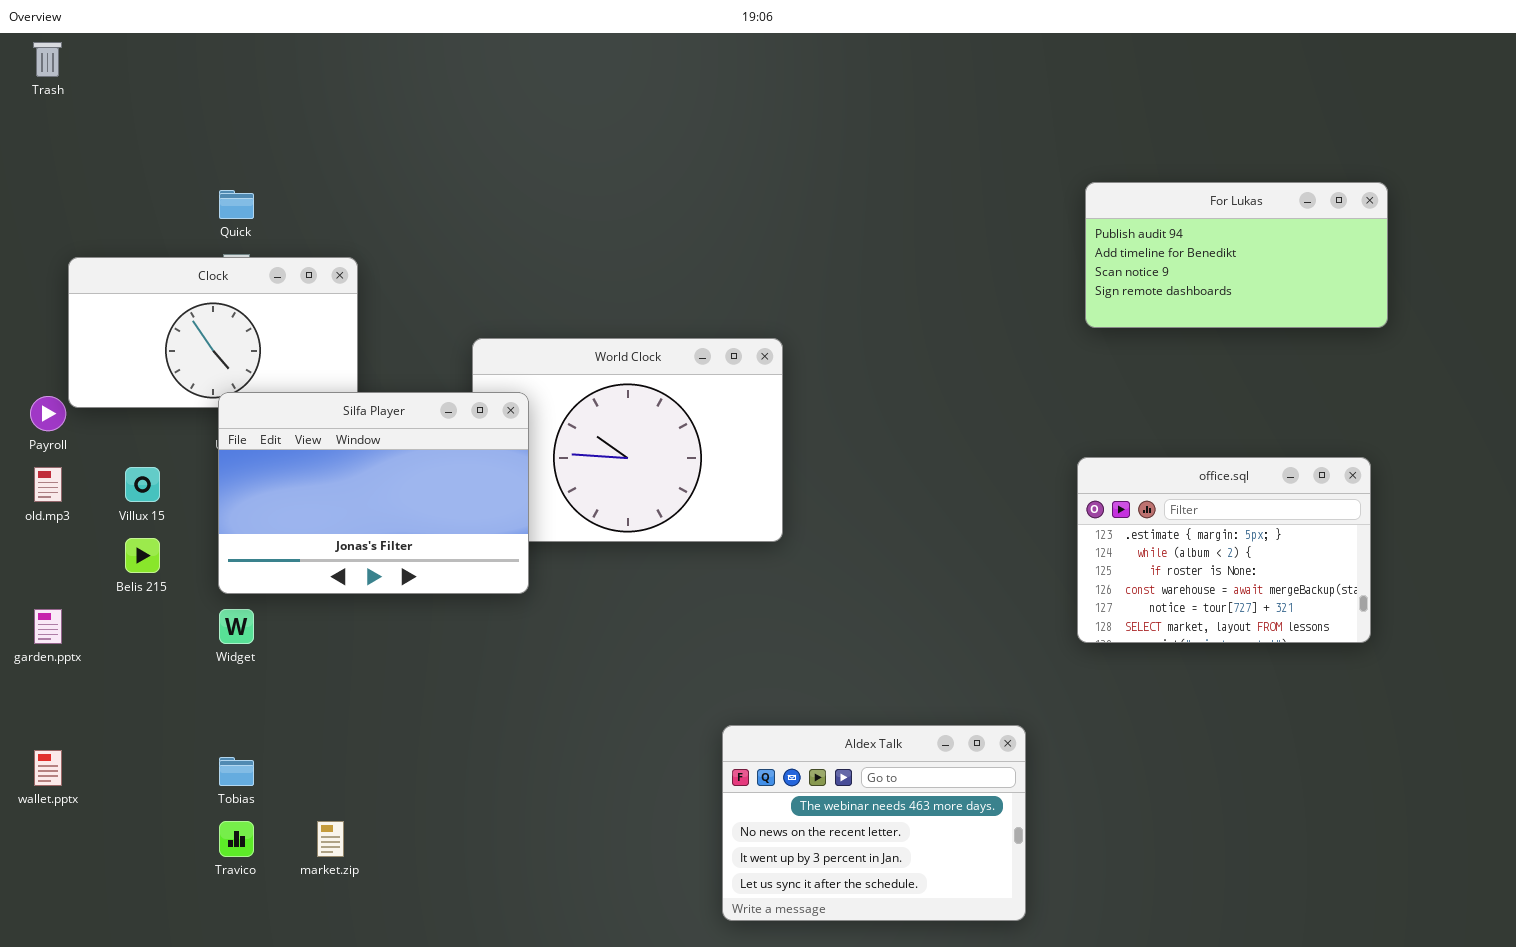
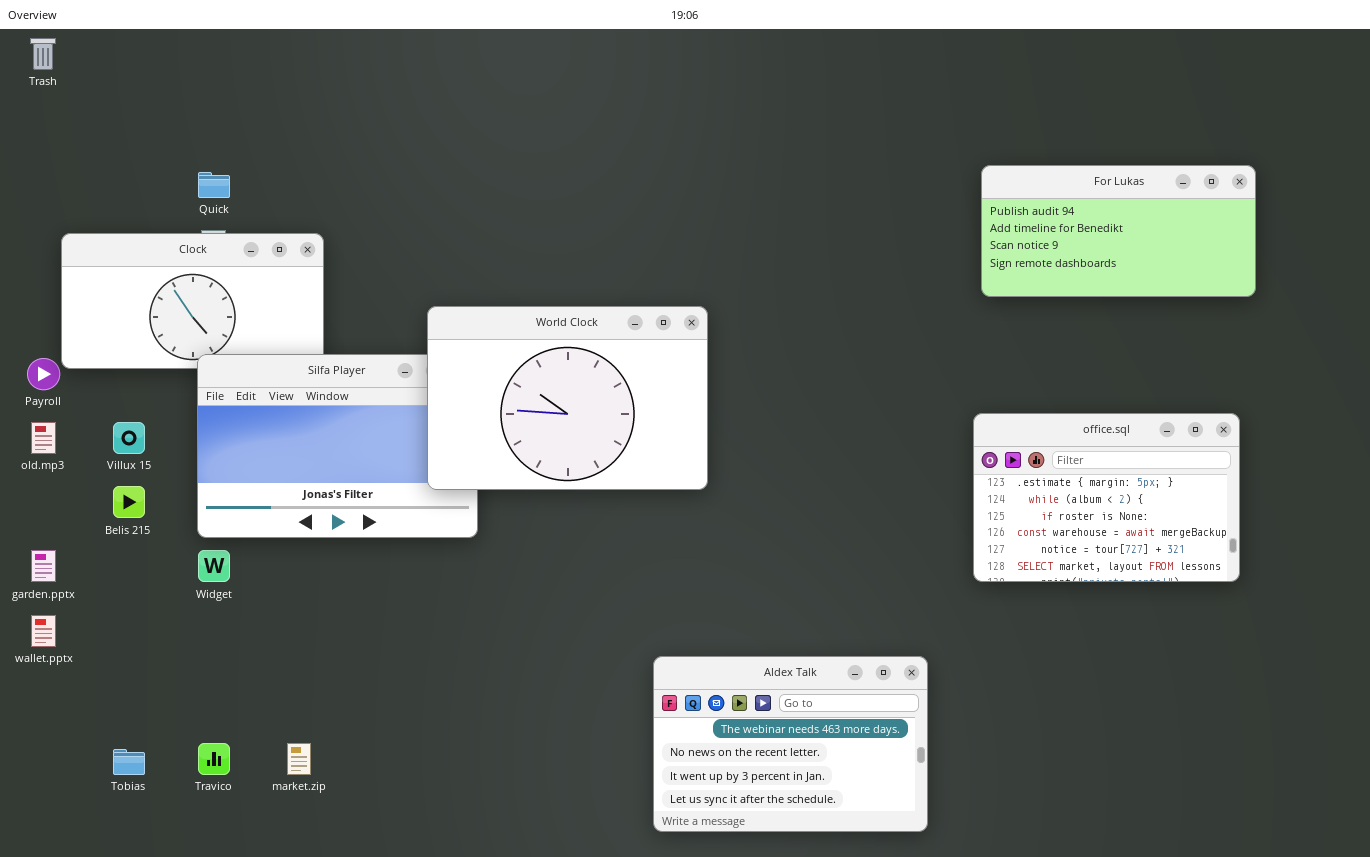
World Clock: [472,338,783,542] -> [427,306,708,490], raised
wallet.pptx: [34,750,62,786] -> [31,615,56,647], moved
Tobias: [219,757,254,786] -> [113,749,145,775], moved

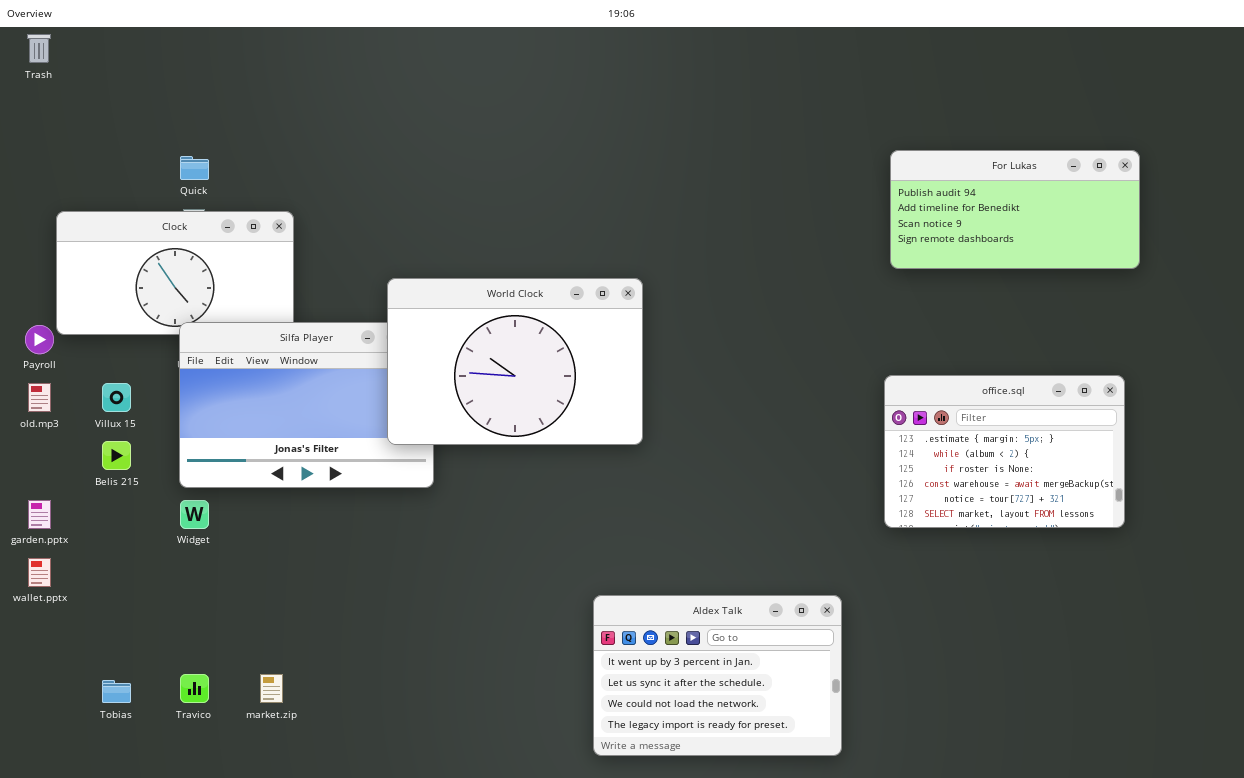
Aldex Talk: [653,656,928,832] -> [593,595,842,756], scrolled down 2 rows

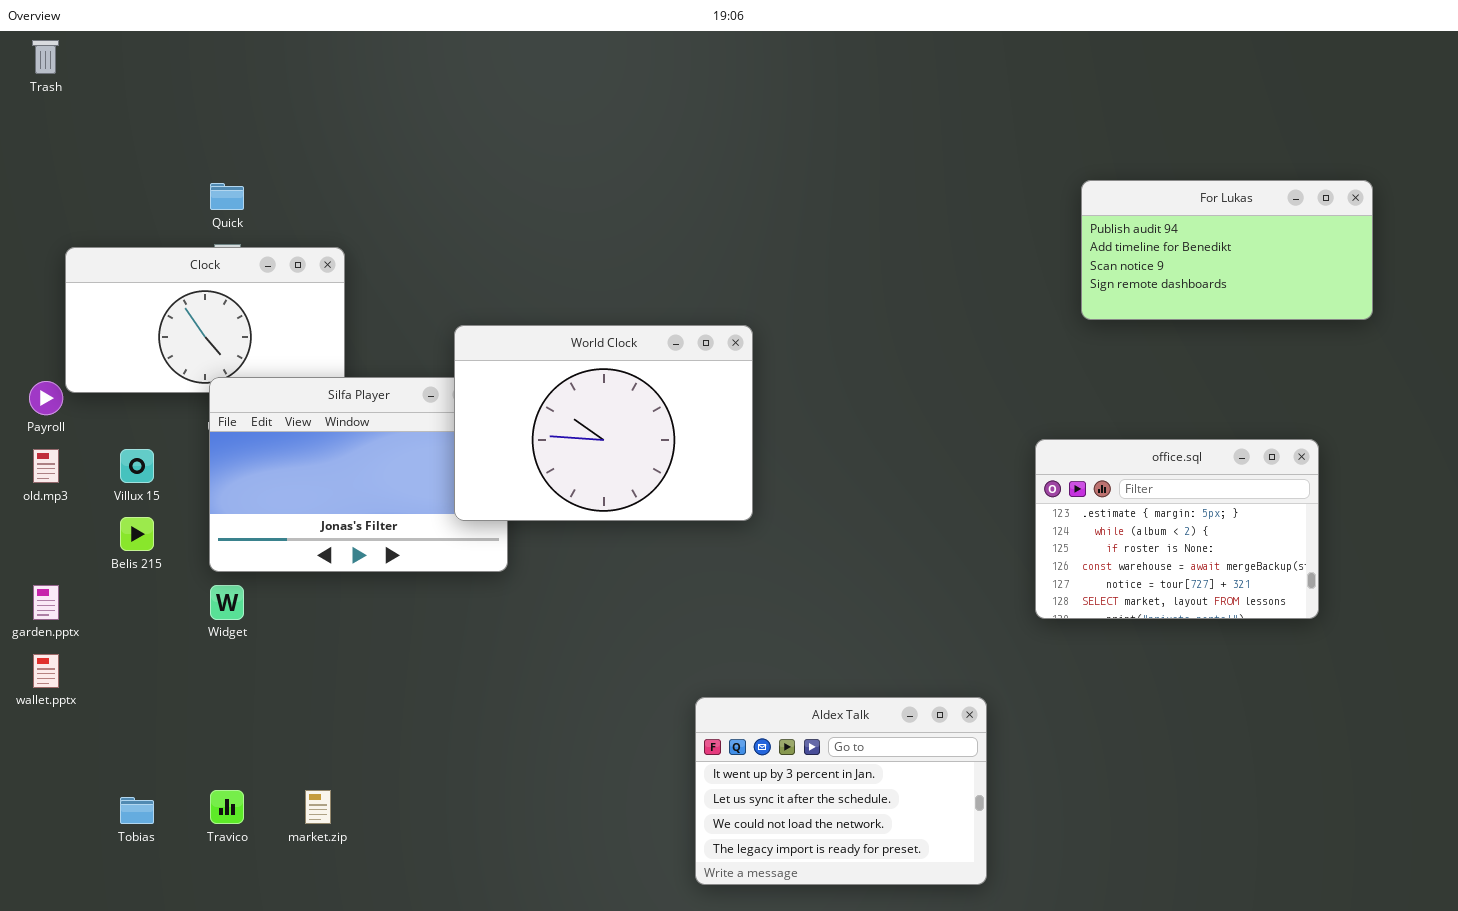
For Lukas: [890,150,1140,269] -> [1081,180,1373,320], moved

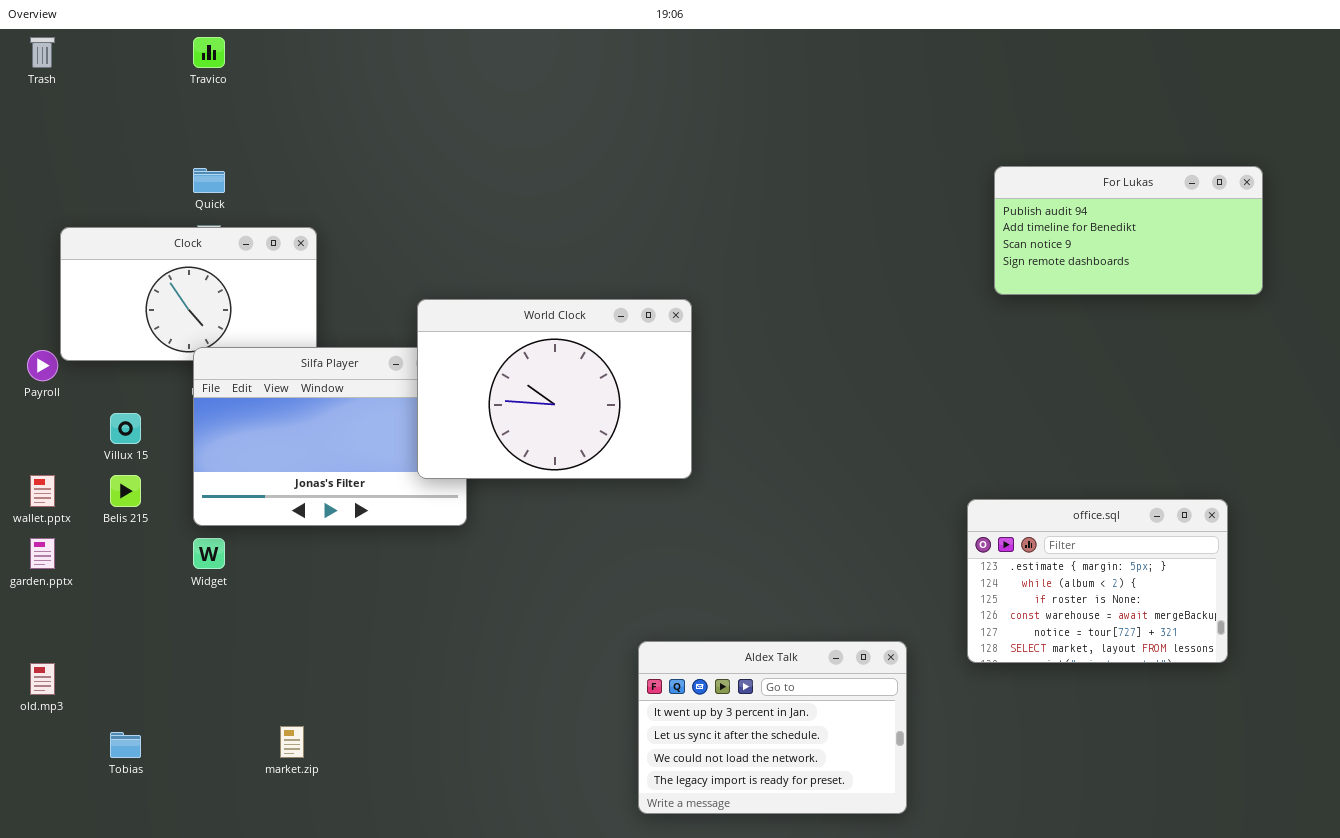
office.sql: [1035,439,1319,619] -> [967,499,1228,663], moved
old.mp3: [33,449,59,483] -> [30,663,55,695], moved
wallet.pptx: [33,654,59,688] -> [30,475,55,507], moved
Travico: [210,790,244,824] -> [193,37,225,68], moved

